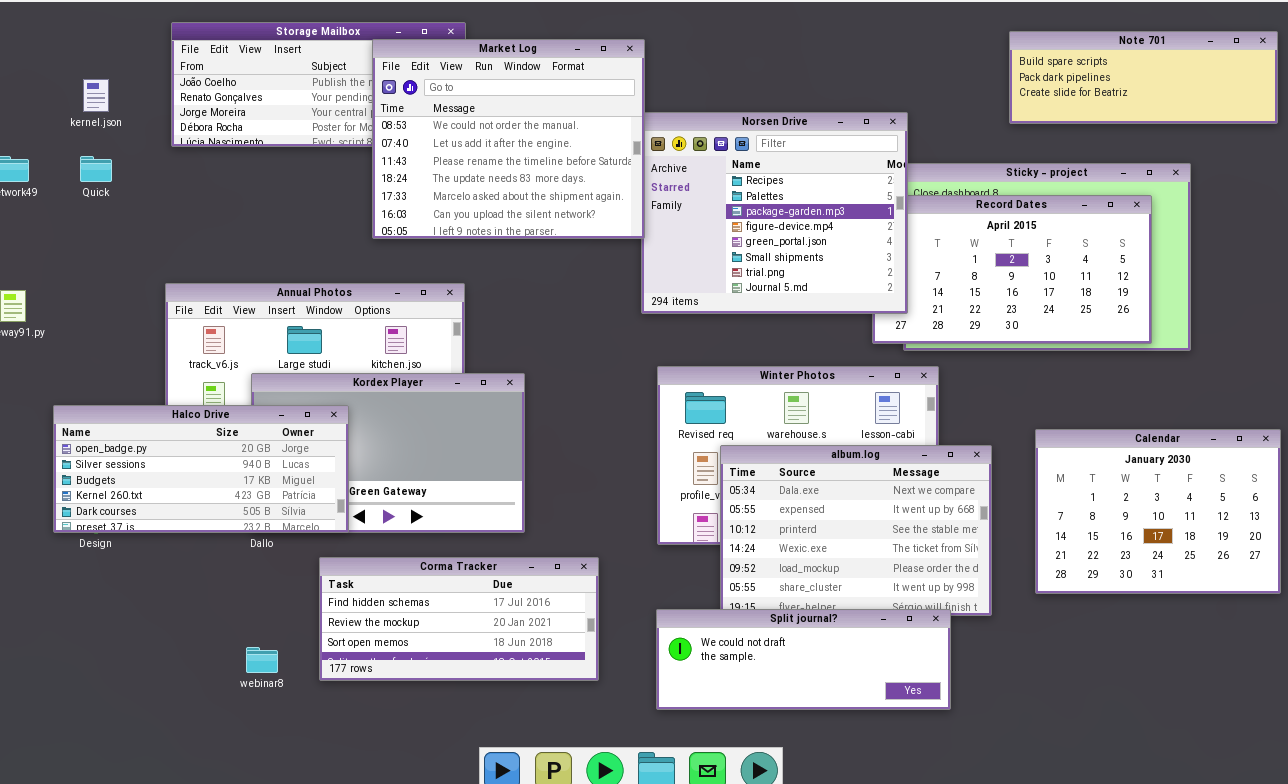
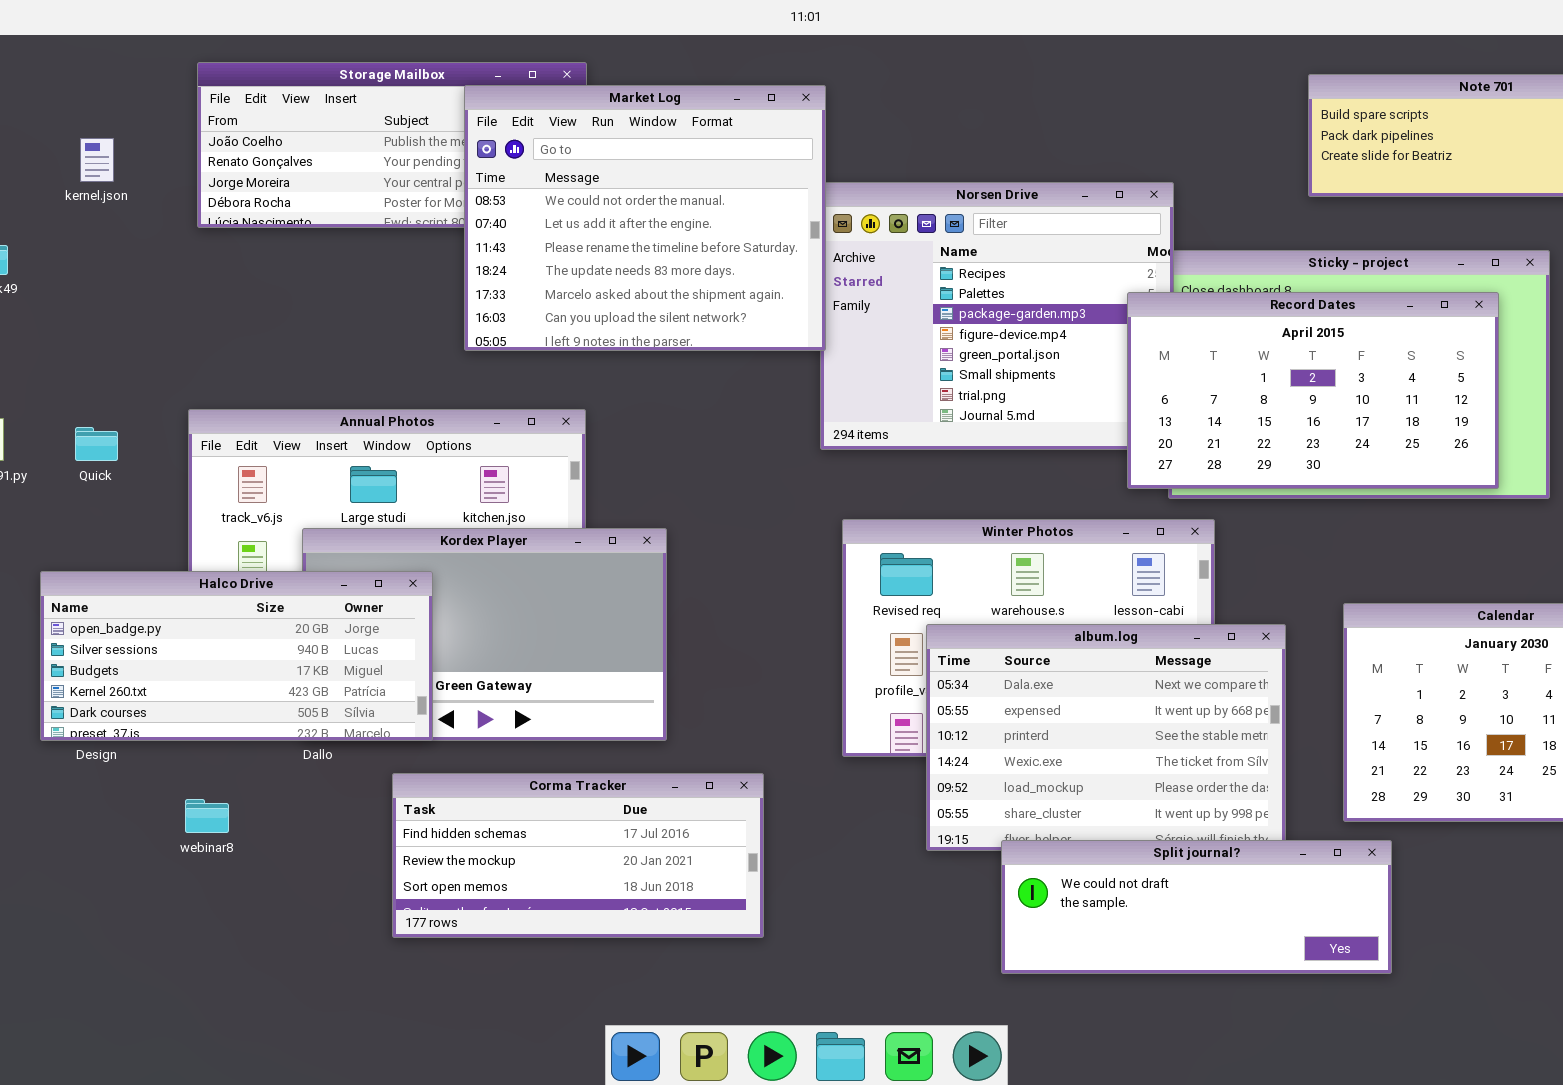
Quick: [80,156,112,182] -> [75,427,118,461], moved
Record Dates: [872,195,1152,344] -> [1127,292,1499,489], raised
Split journal?: [656,609,951,710] -> [1001,840,1392,974], moved
webinar8: [246,647,278,673] -> [185,799,229,833], moved

